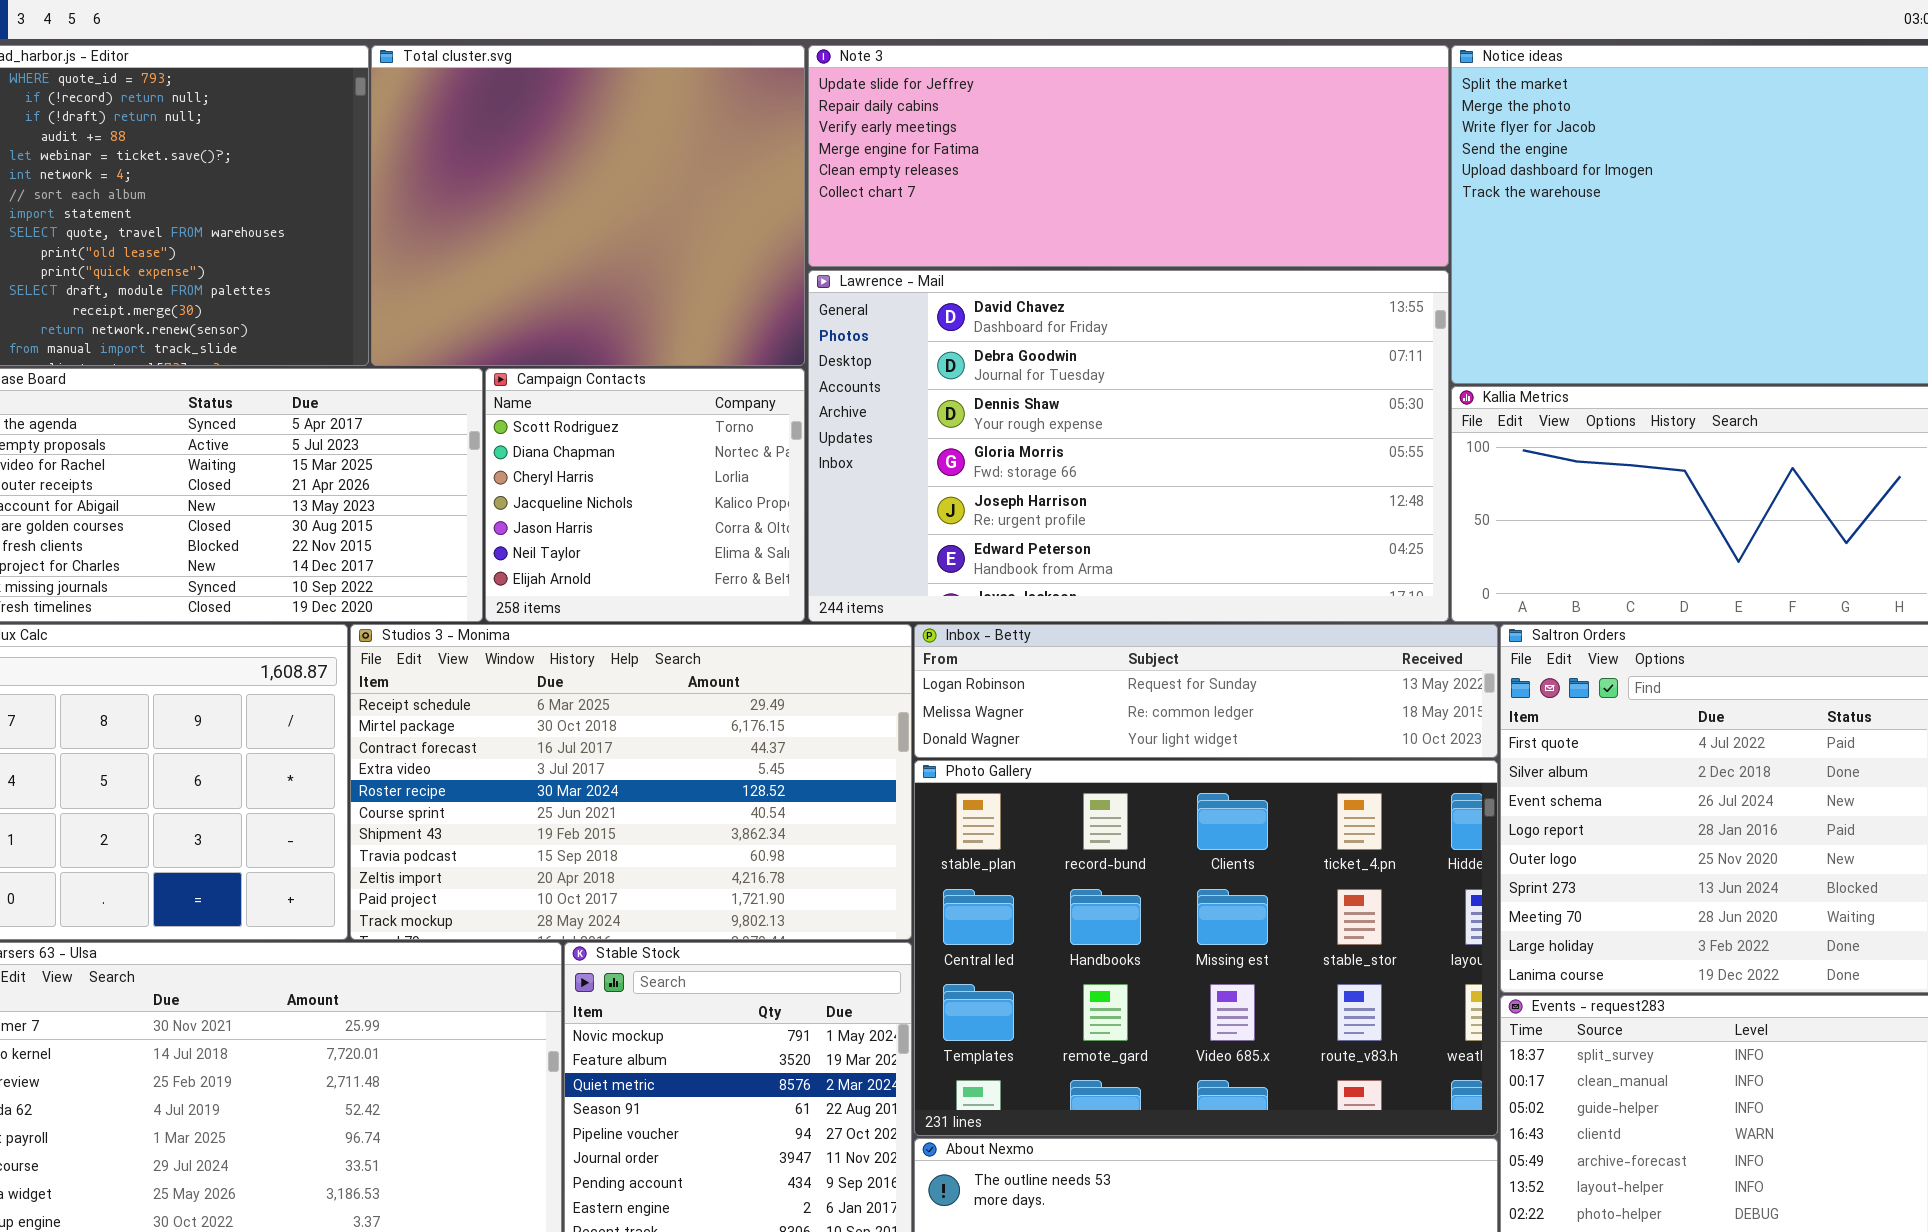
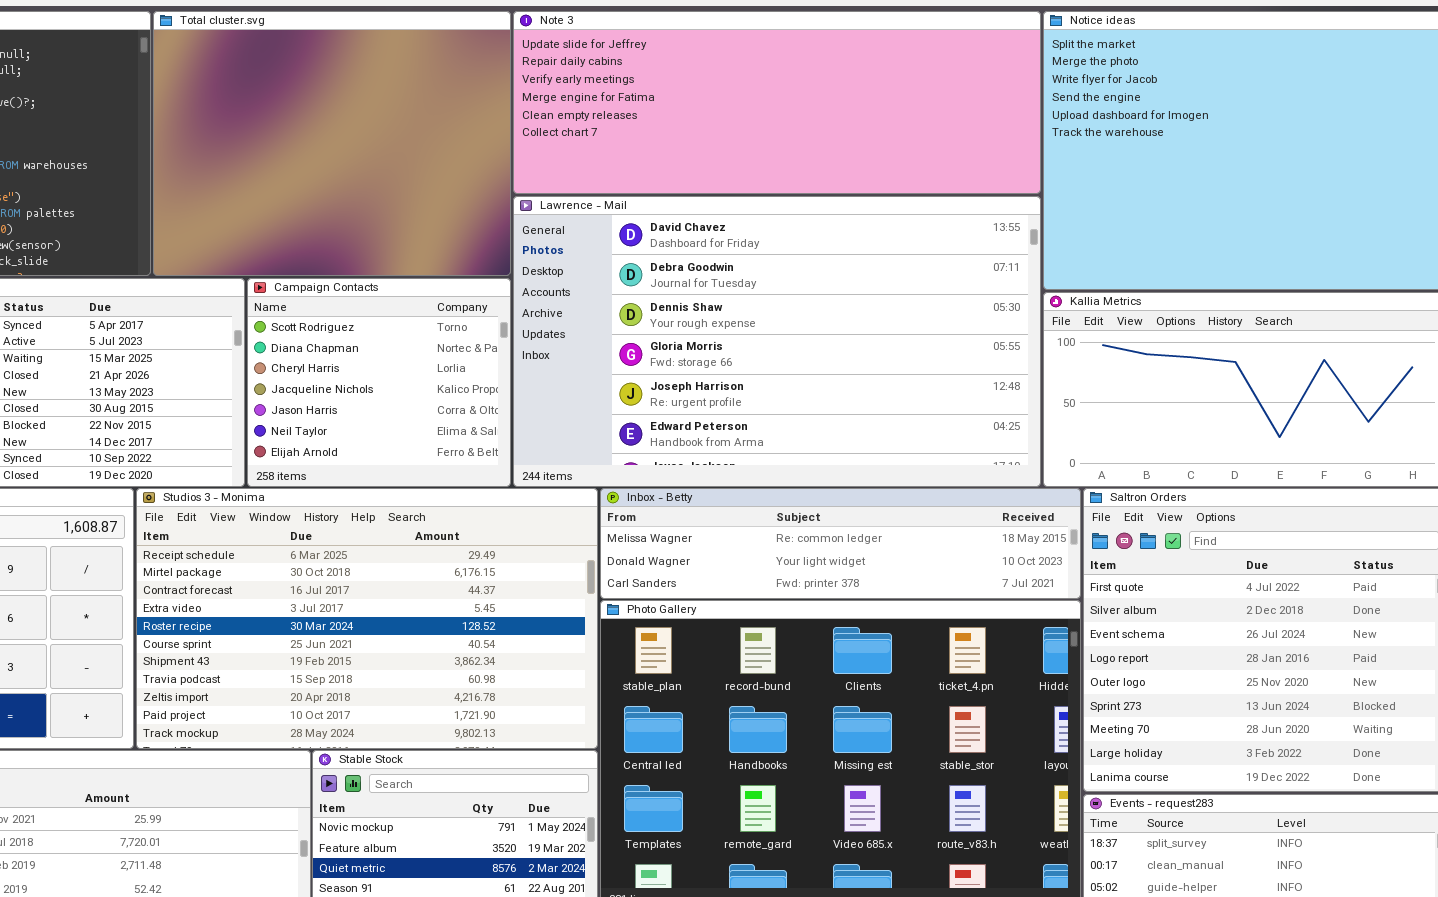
Inbox - Betty: [914,624,1498,758] -> [600,488,1081,599], scrolled down 1 row

